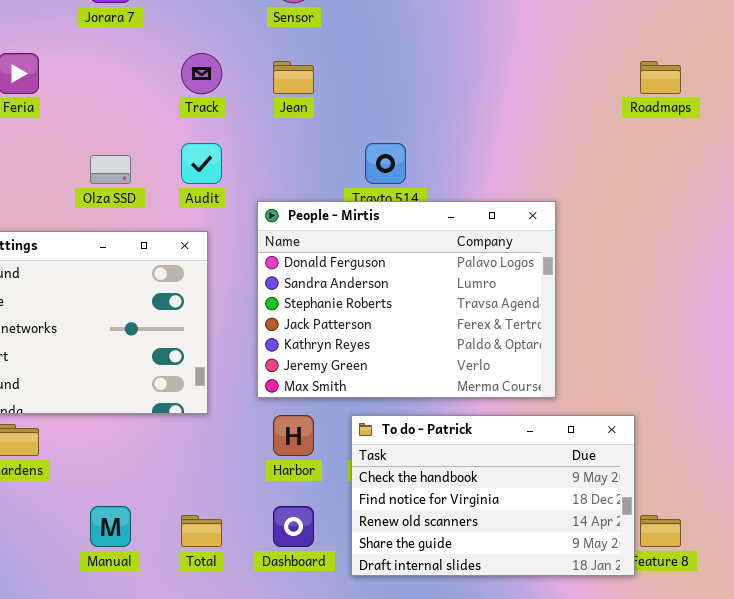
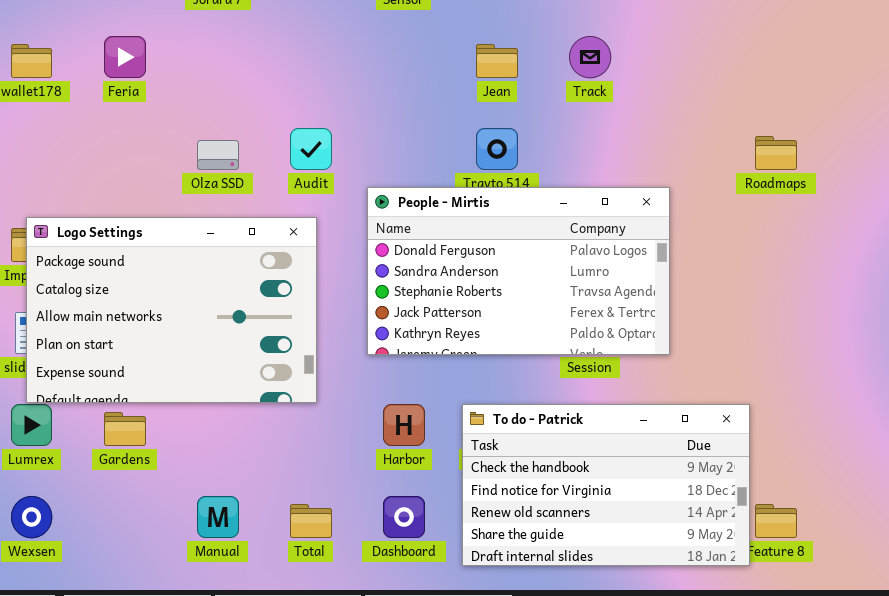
Track: [181,53,222,94] -> [569,36,611,78], moved
Jean: [273,61,314,94] -> [476,44,518,78], moved
Roadmaps: [640,61,681,94] -> [755,136,797,170], moved
People - Mirtis: [257,201,556,398] -> [367,187,670,355], resized

